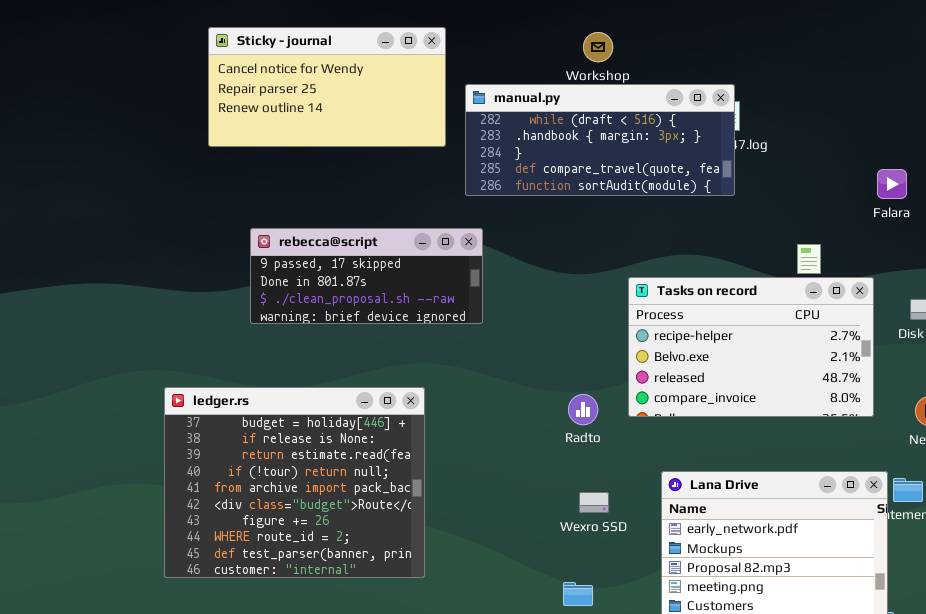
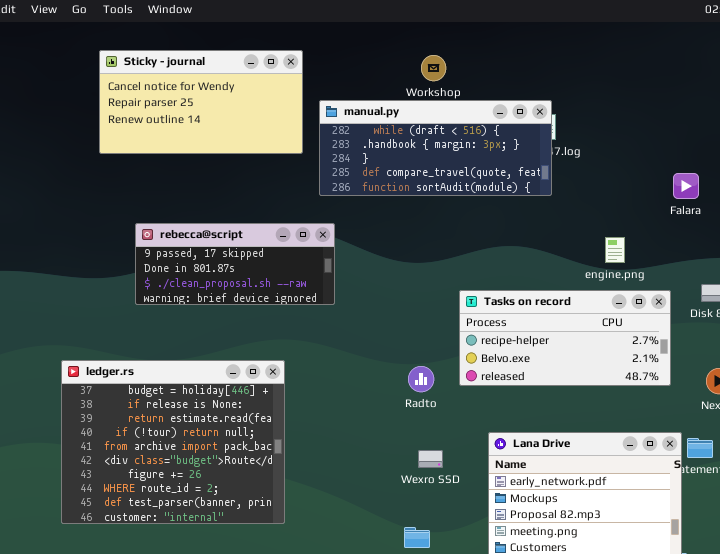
Tasks on record: [628,277,874,417] -> [459,290,671,386], resized

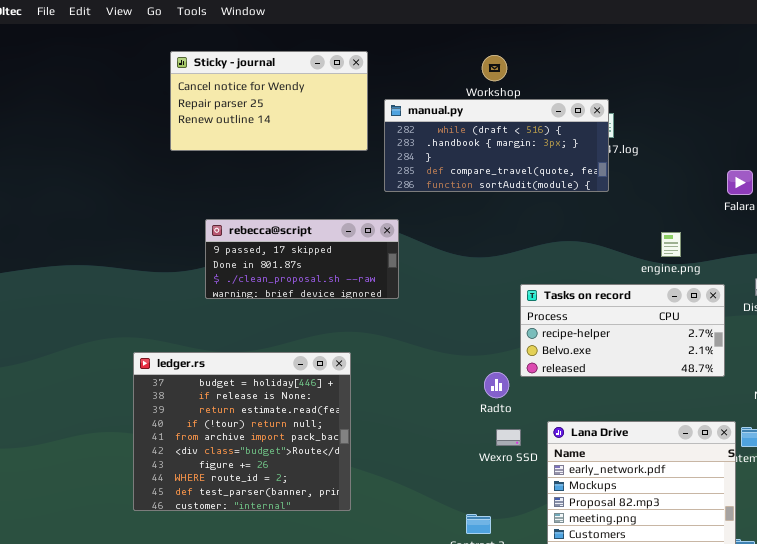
Radto: [408,366,434,392] -> [484,372,509,398], moved
Wexro SSD: [418,450,443,468] -> [496,429,521,446], moved

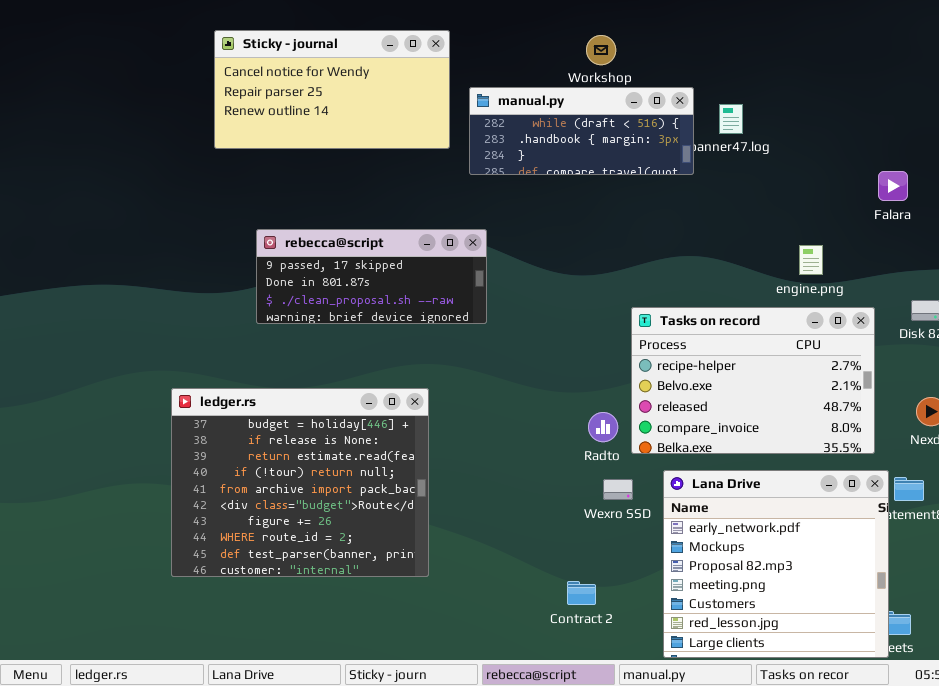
manual.py: [384,99,609,192] -> [469,87,694,175], resized
Tasks on record: [520,284,725,377] -> [631,307,875,454], resized

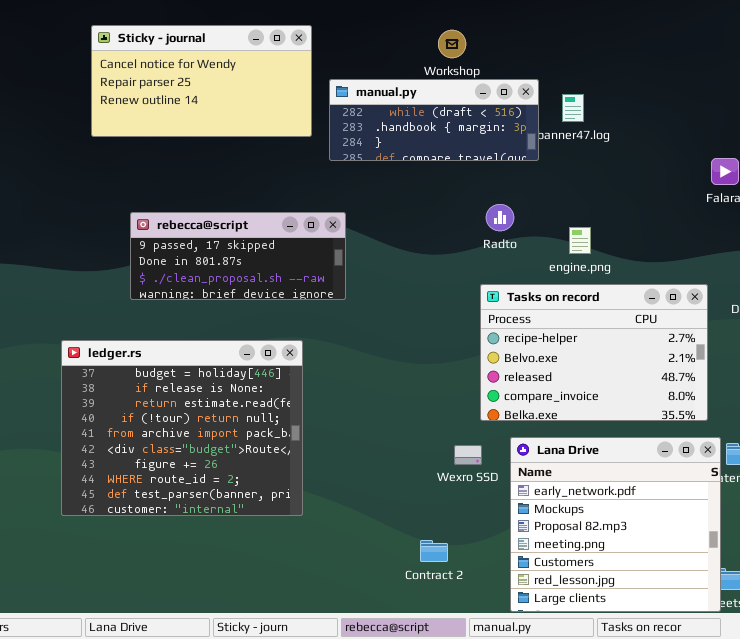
engine.png: [799,245,823,275] -> [569,227,591,254], moved
ledger.rs: [171,388,429,577] -> [61,340,303,516], moved
Radto: [588,412,618,442] -> [486,204,514,231], moved

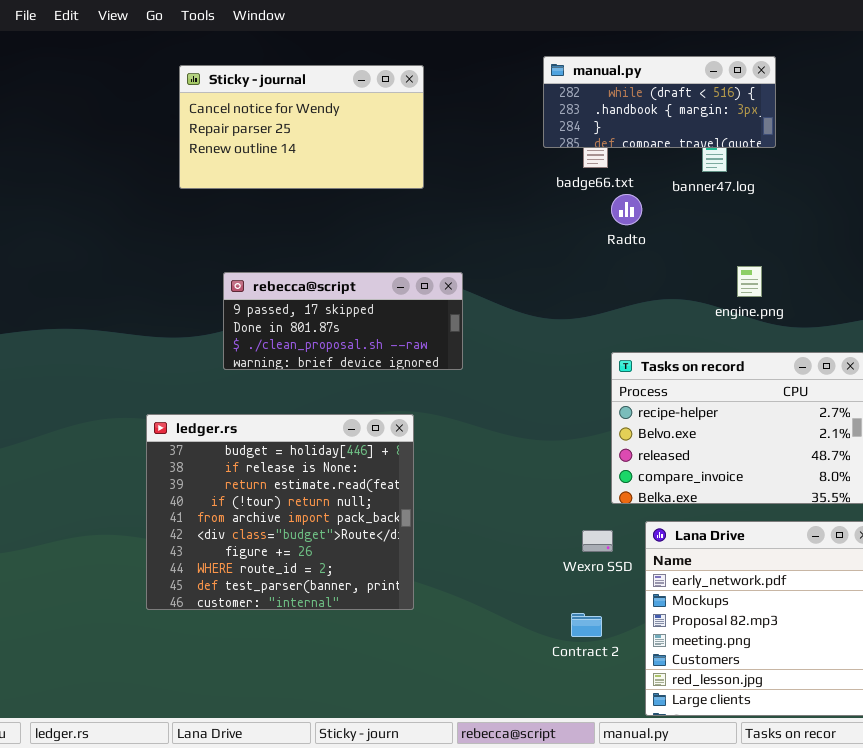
manual.py: [329,79,539,161] -> [543,56,776,148], moved
Radto: [486,204,514,231] -> [611,194,642,225], moved
engine.png: [569,227,591,254] -> [737,266,762,297], moved
Contract 2: [420,540,448,562] -> [571,613,602,637], moved

